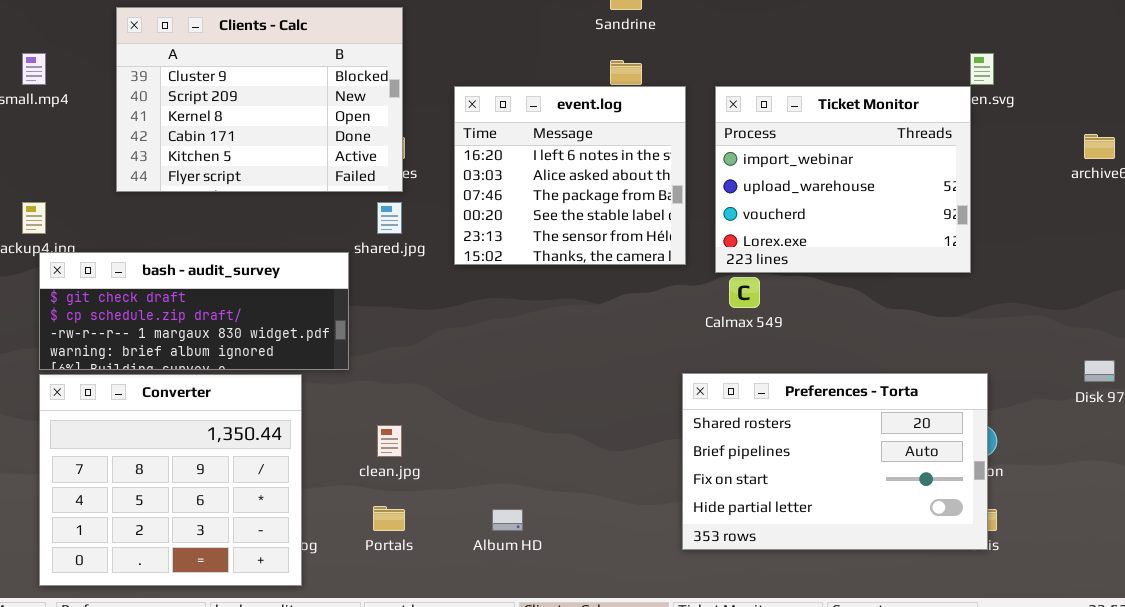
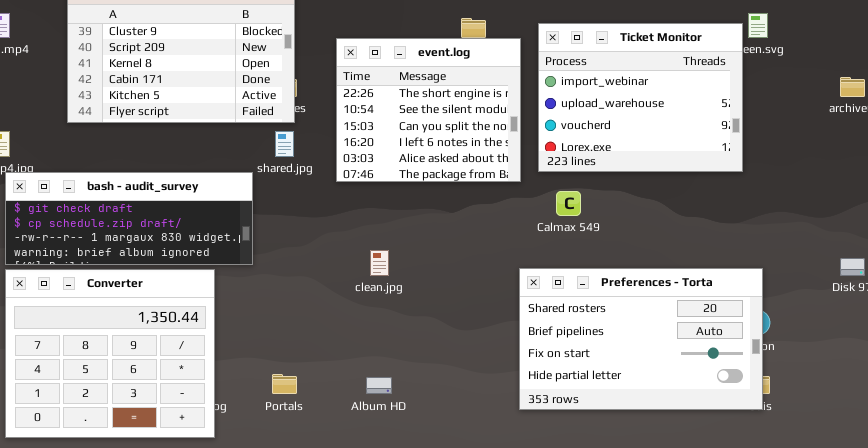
event.log: [454,86,686,265] -> [336,38,521,182], scrolled up 3 rows
Ticket Monitor: [715,86,971,273] -> [538,23,743,172], moved
clean.jpg: [377,425,402,457] -> [370,250,389,276], moved

